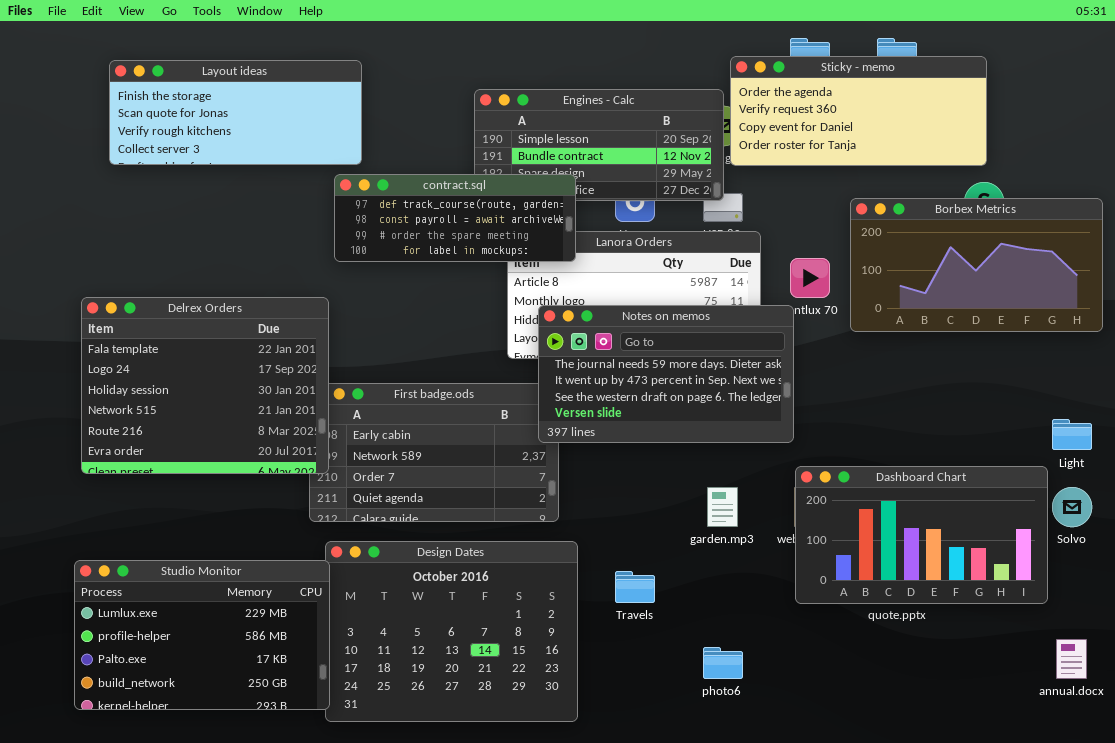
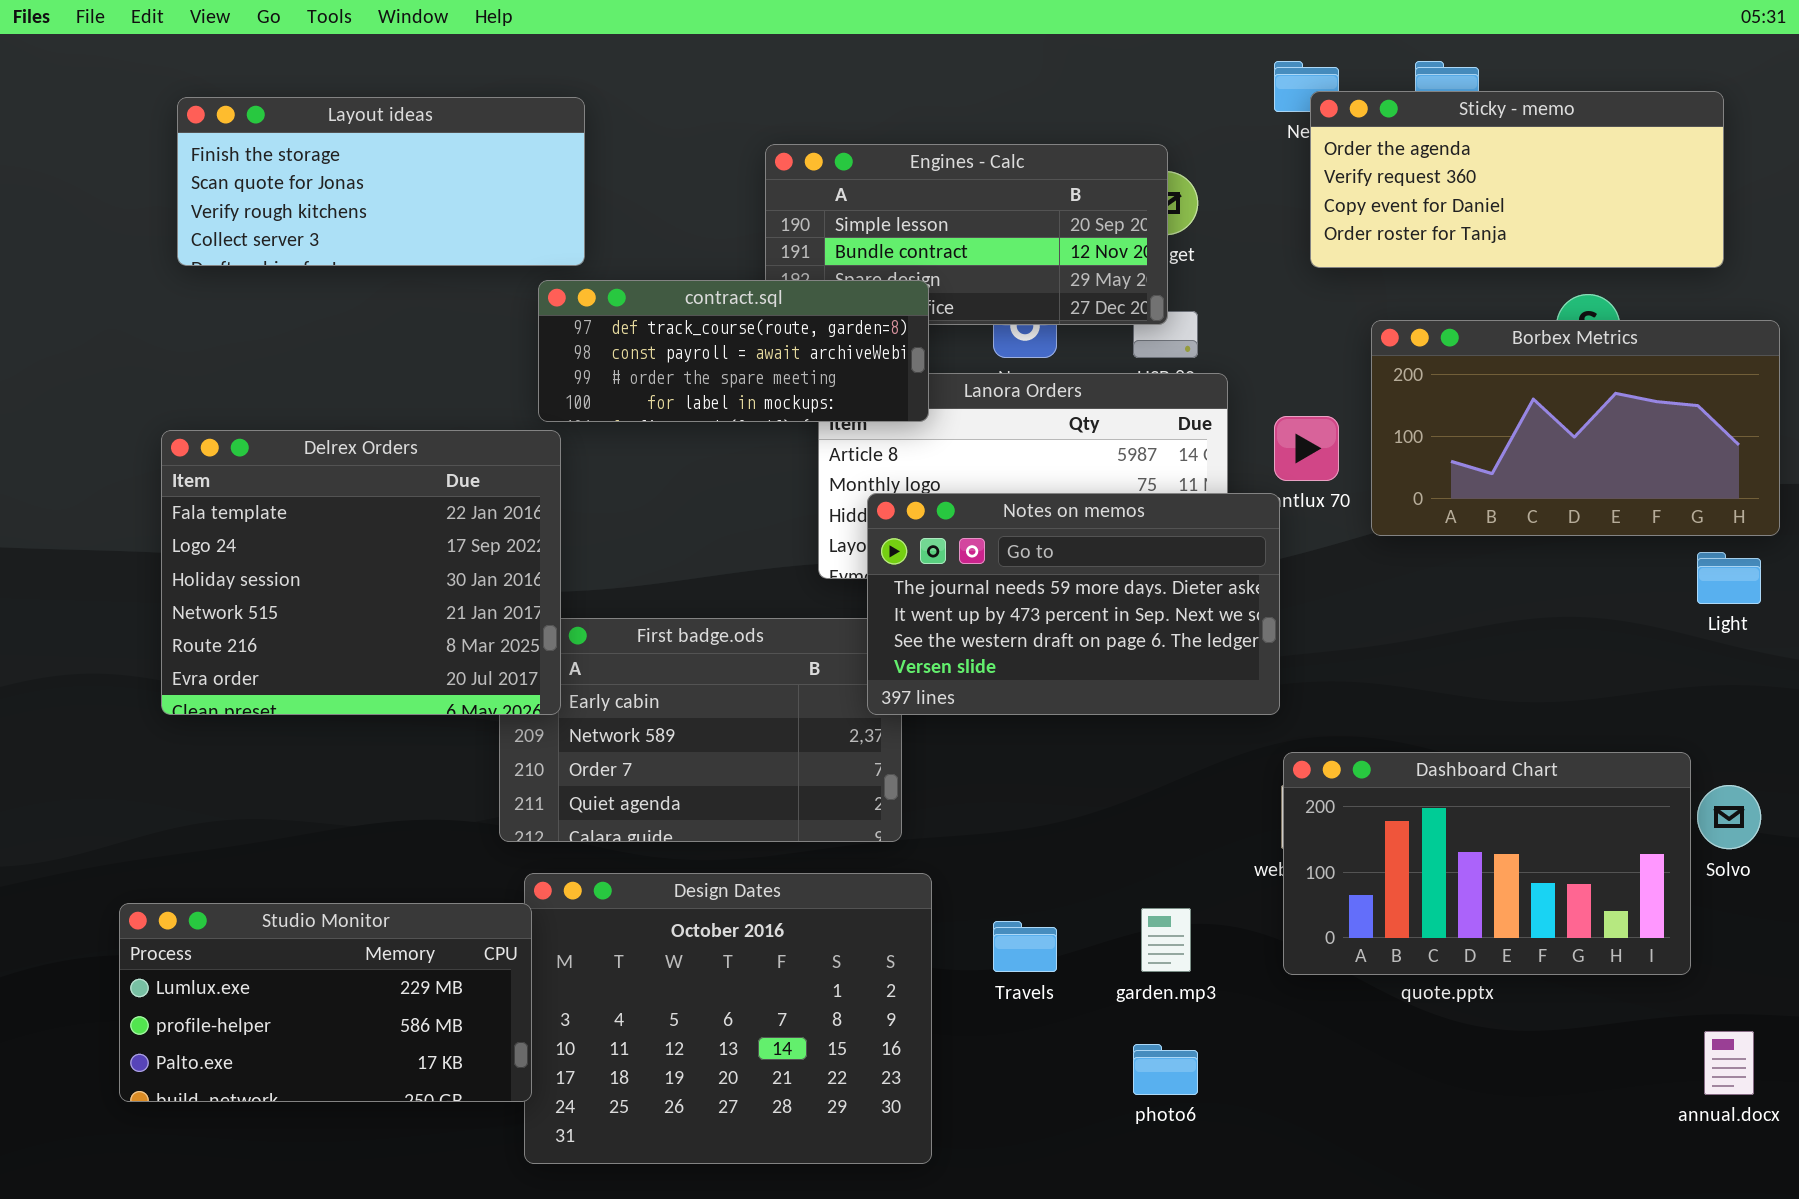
Sticky - memo: [730,56,987,166] -> [1310,91,1724,268], moved
Delrex Orders: [81,297,329,474] -> [161,430,561,715], moved
Light: [1052,419,1092,450] -> [1697,552,1761,604], moved
garden.mp3: [707,487,738,527] -> [1141,908,1191,972], moved
Studio Monitor: [74,560,330,710] -> [119,903,532,1102], resized

